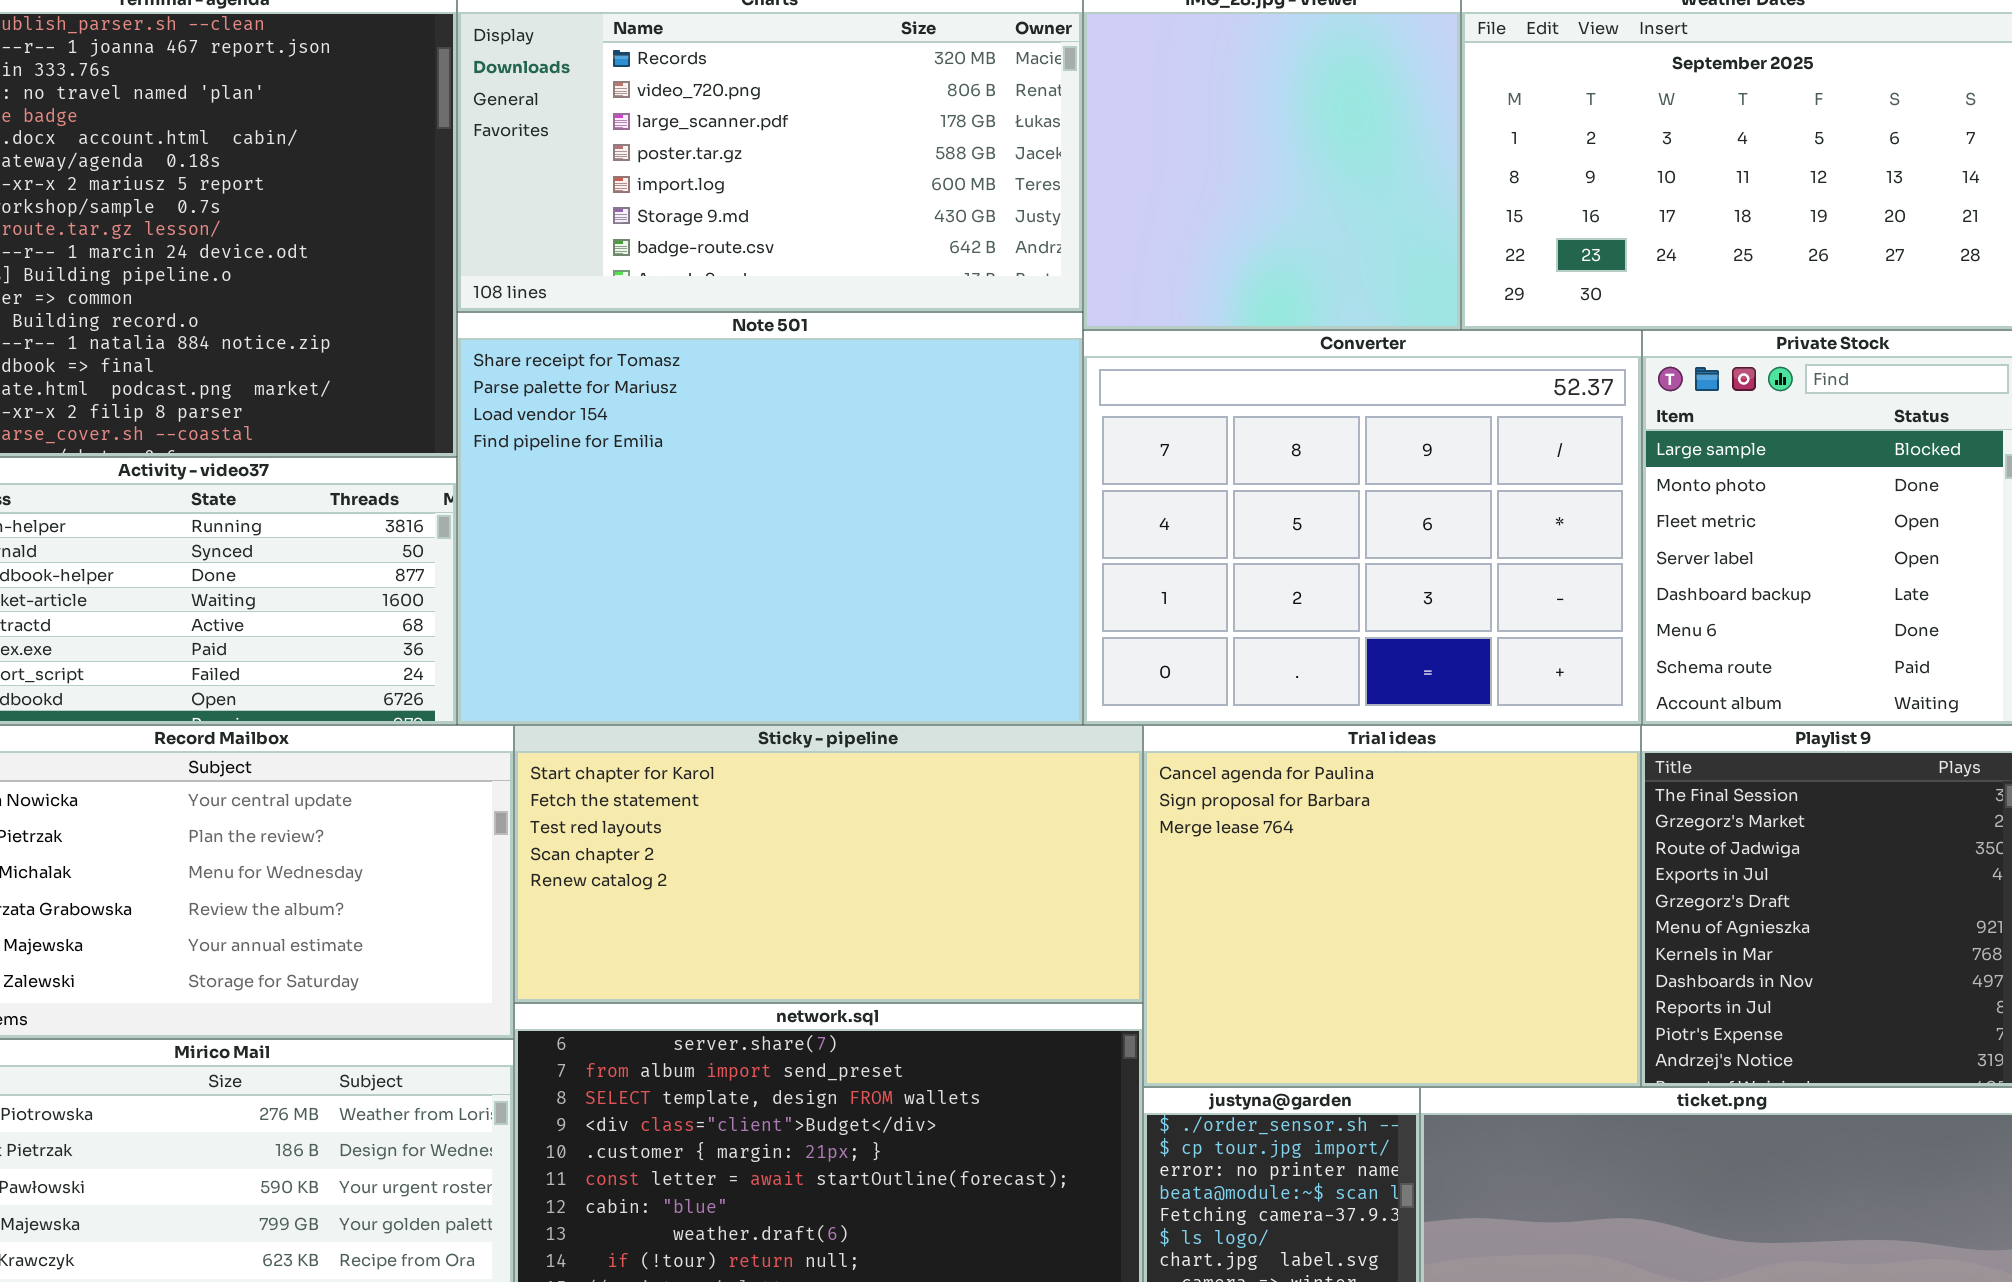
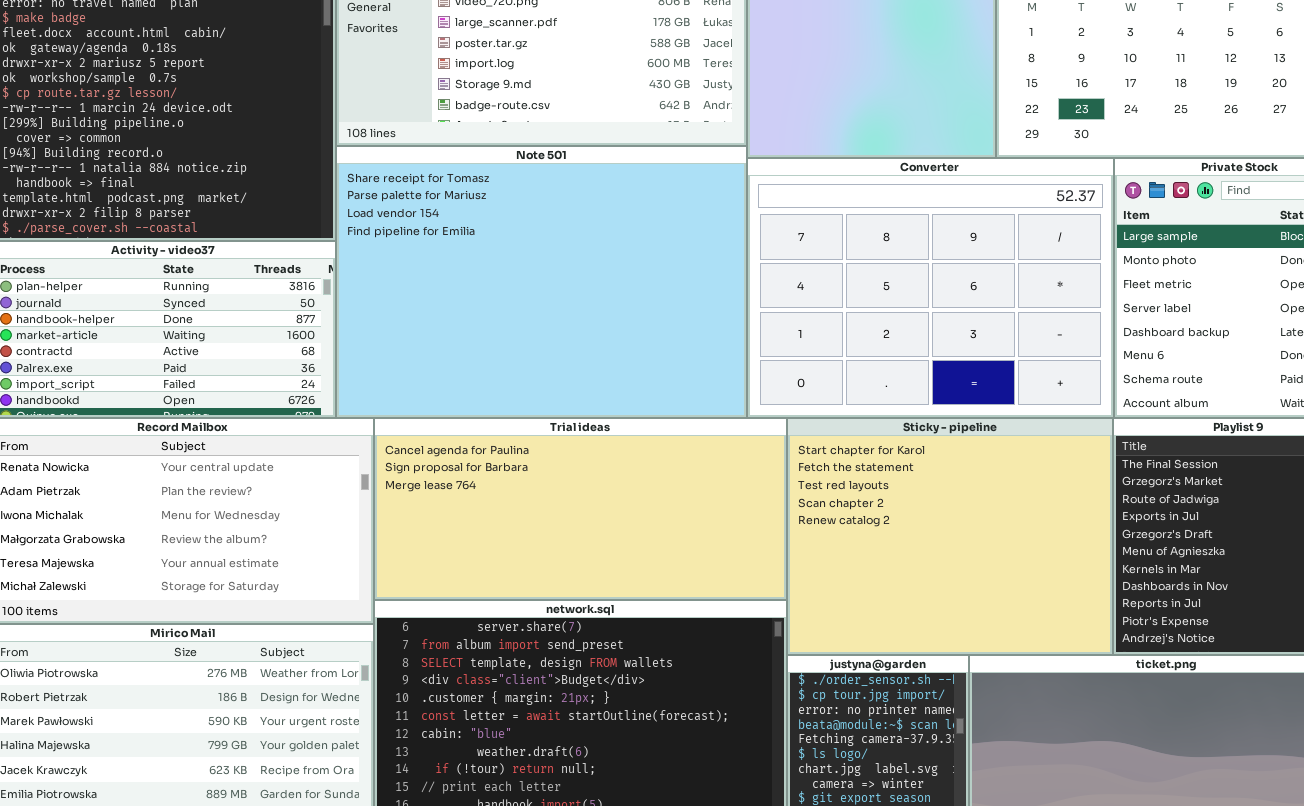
Sticky - pipeline: [514,725,1143,1003] -> [787,418,1113,655], moved, resized
Trial ideas: [1143,725,1641,1087] -> [374,418,787,600], moved, resized

